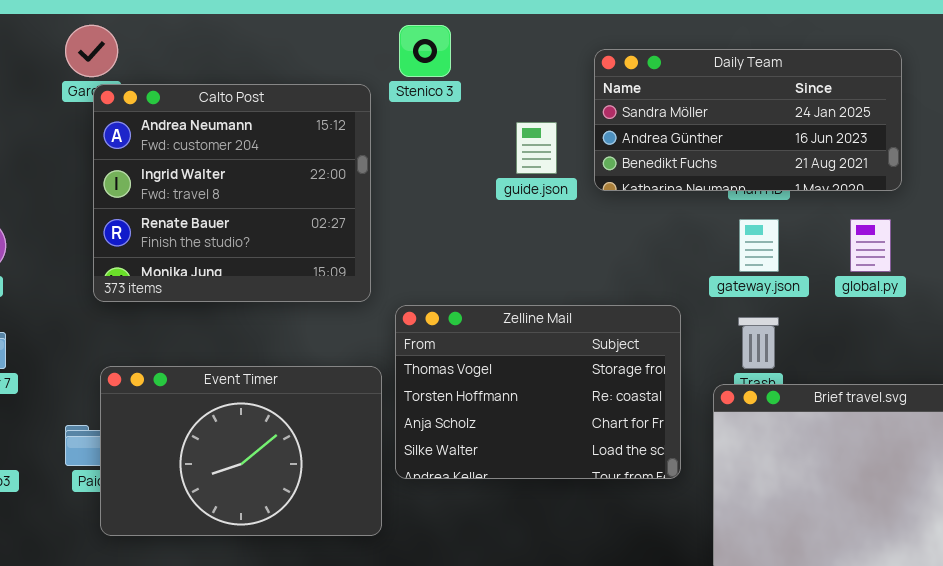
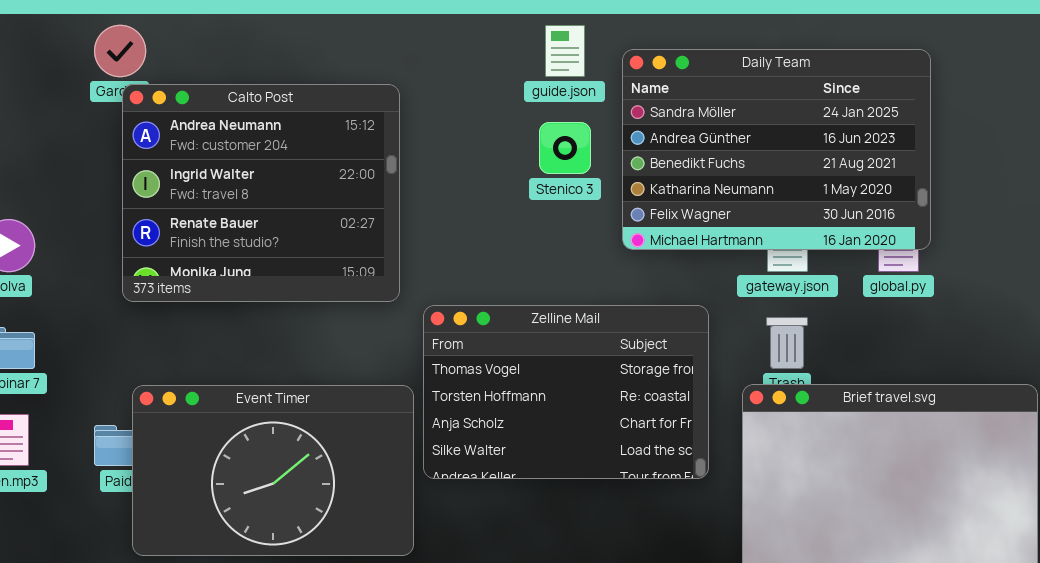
Stenico 3: [399,25,451,77] -> [539,122,591,174], moved
Daily Team: [594,49,902,191] -> [622,49,931,250], resized
guide.json: [516,122,557,174] -> [545,25,585,77], moved
Event Timer: [100,366,382,536] -> [132,385,414,556], moved

